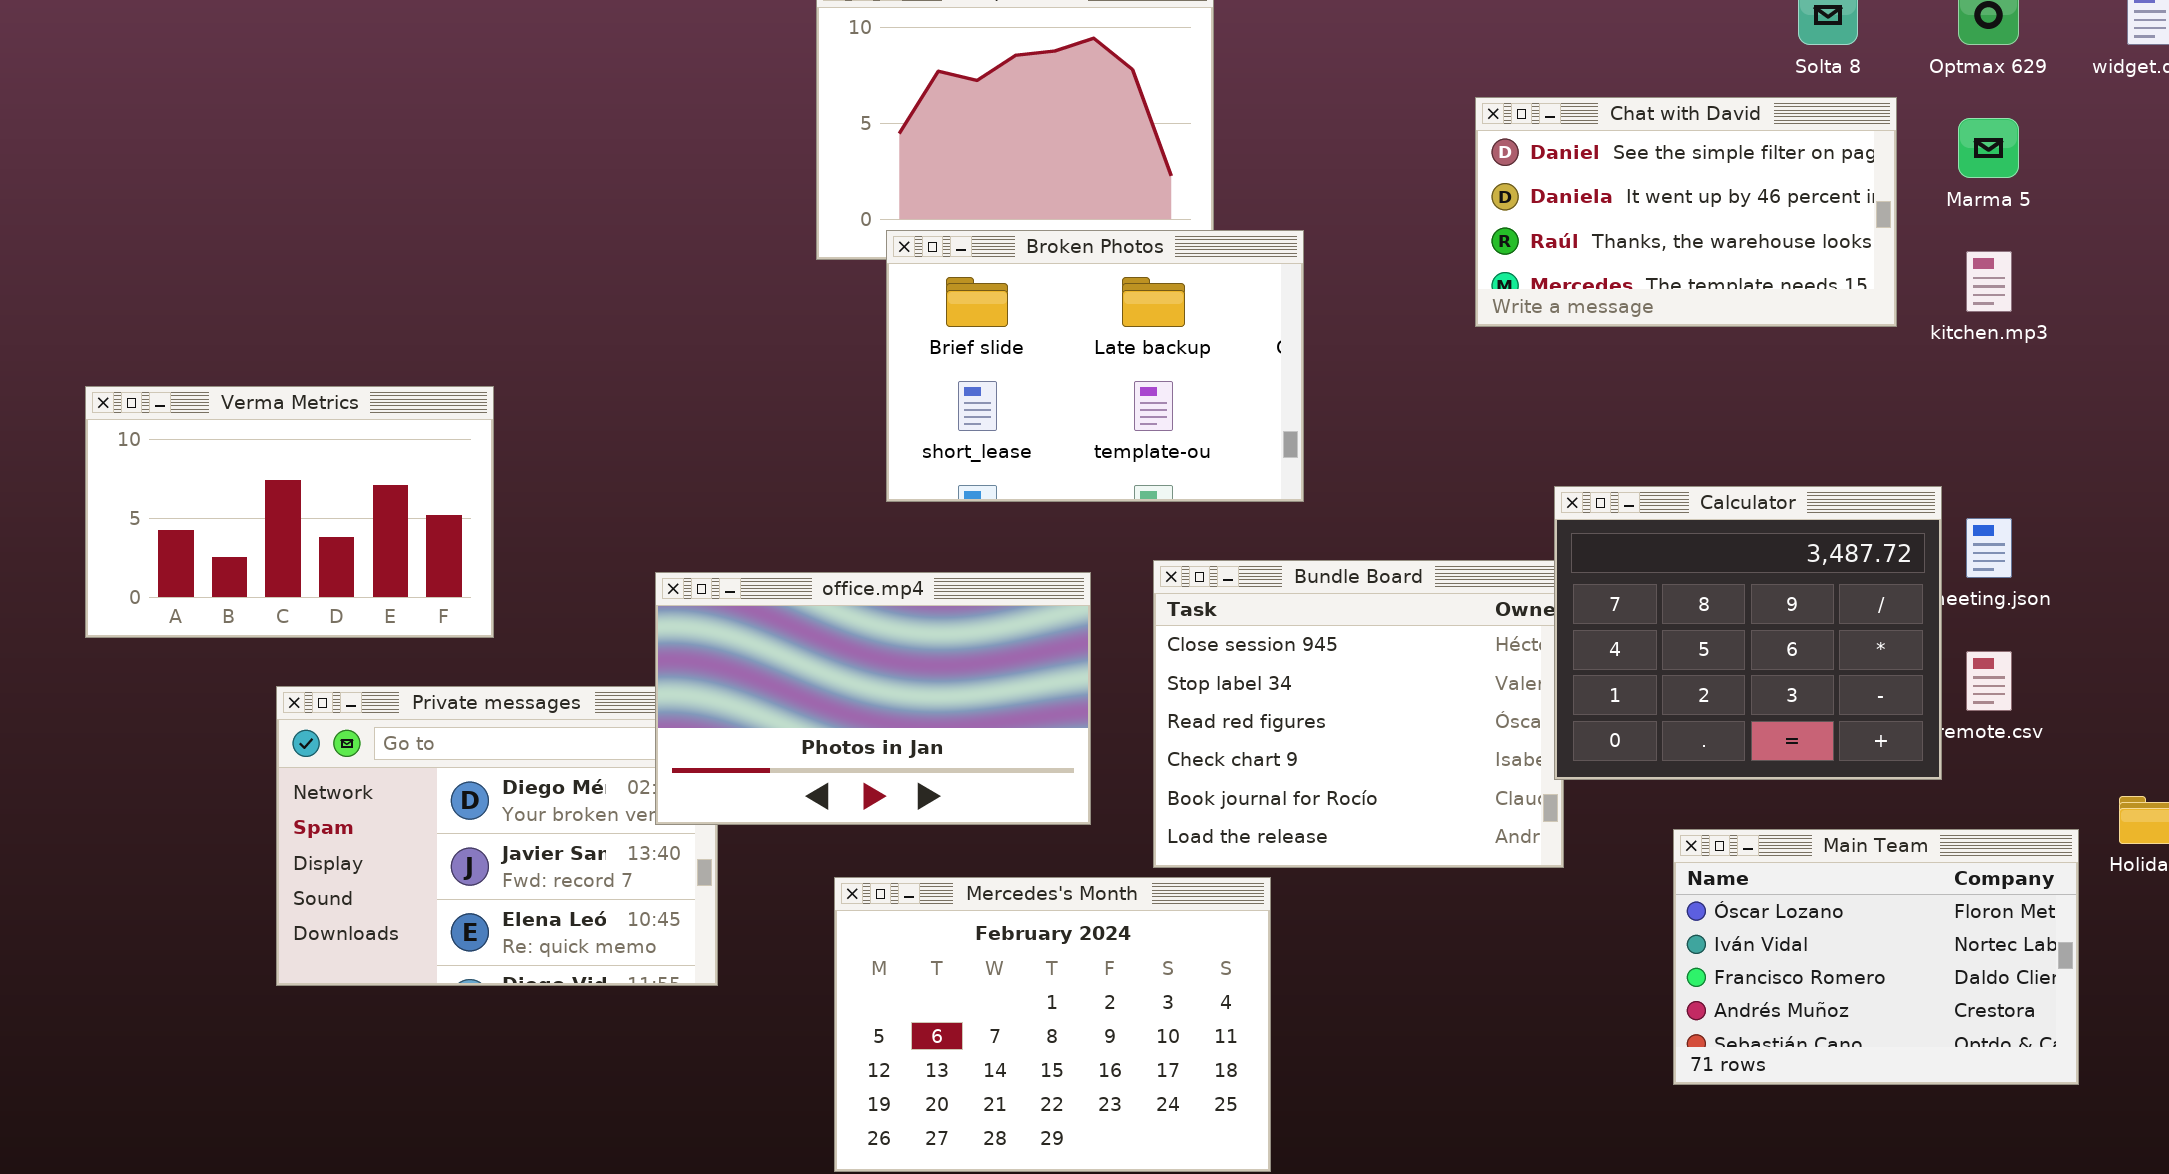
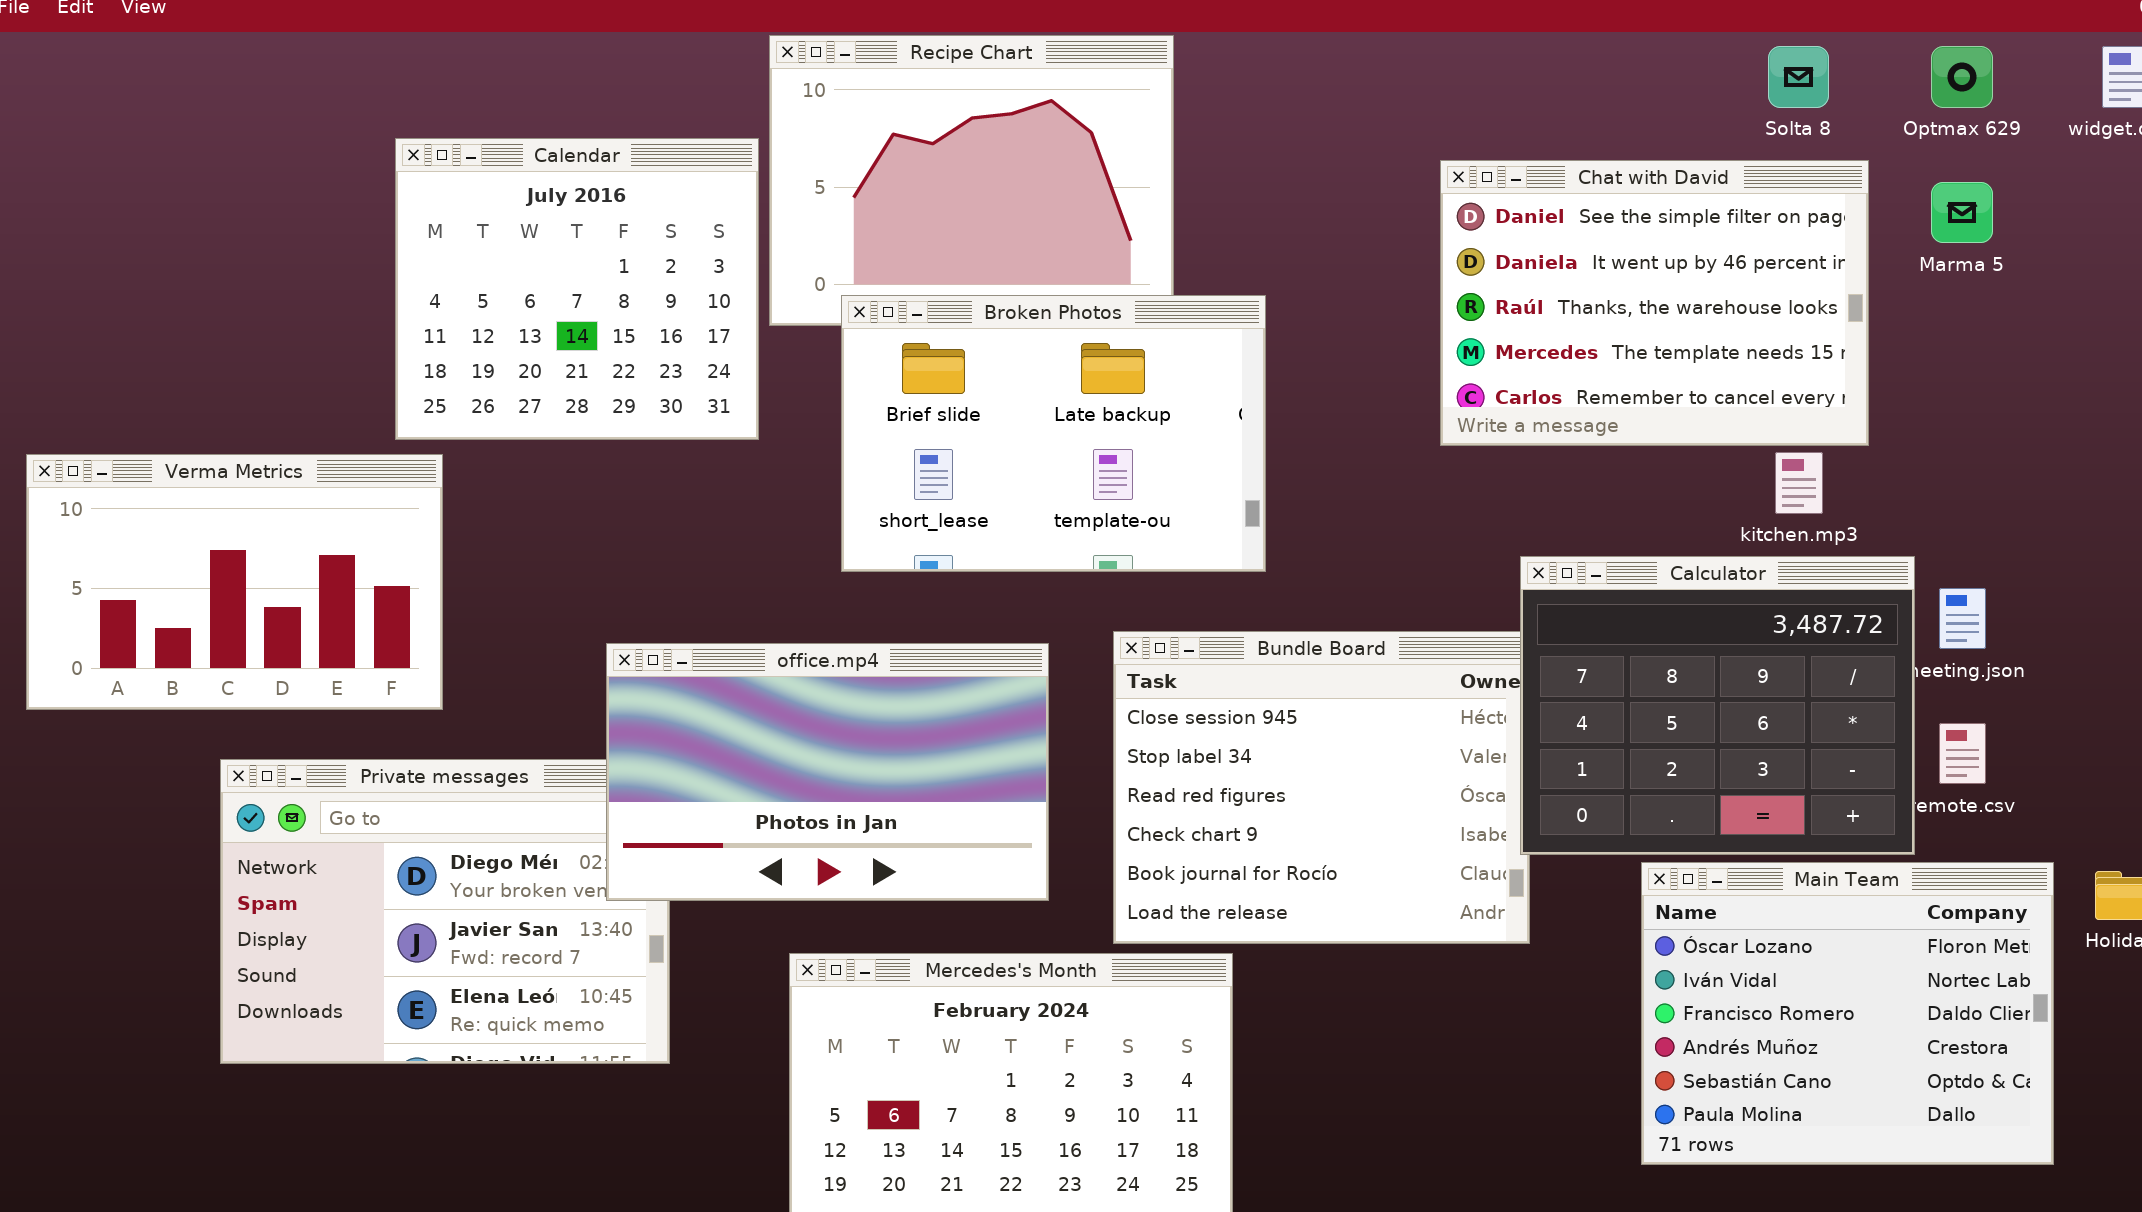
Calendar: none -> [395,138,759,440], opened
Chat with David: [1475,97,1897,327] -> [1440,160,1869,446], resized
kitchen.mp3: [1966,251,2012,312] -> [1775,452,1823,514], moved
Main Team: [1673,829,2079,1085] -> [1641,862,2054,1165], resized

